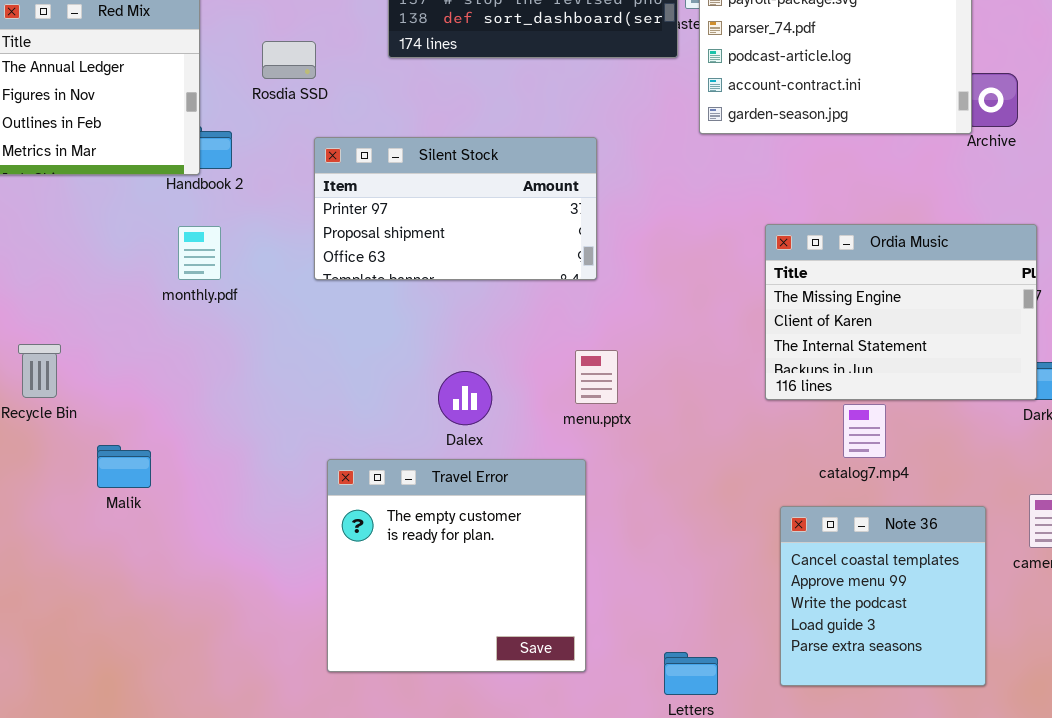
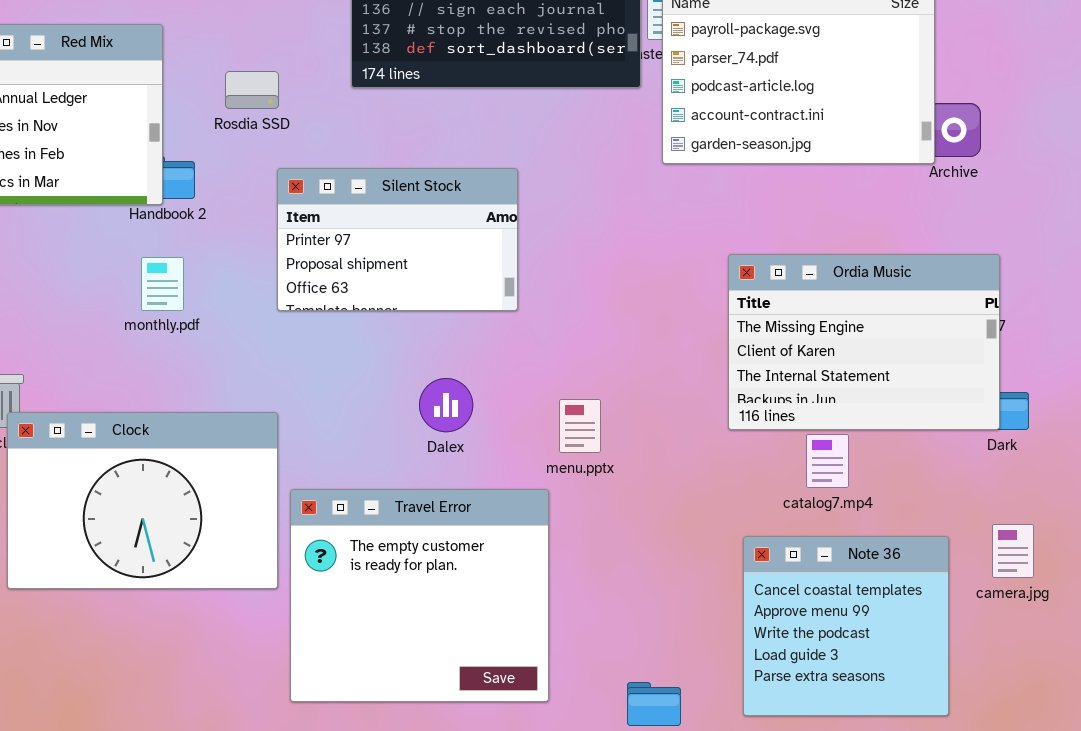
Silent Stock: [314,137,597,280] -> [277,168,518,311], resized
menu.pptx: [575,350,618,404] -> [559,399,601,453], moved
Dalex: [438,371,492,425] -> [419,378,473,432], moved
Clock: none -> [7,412,278,589], opened

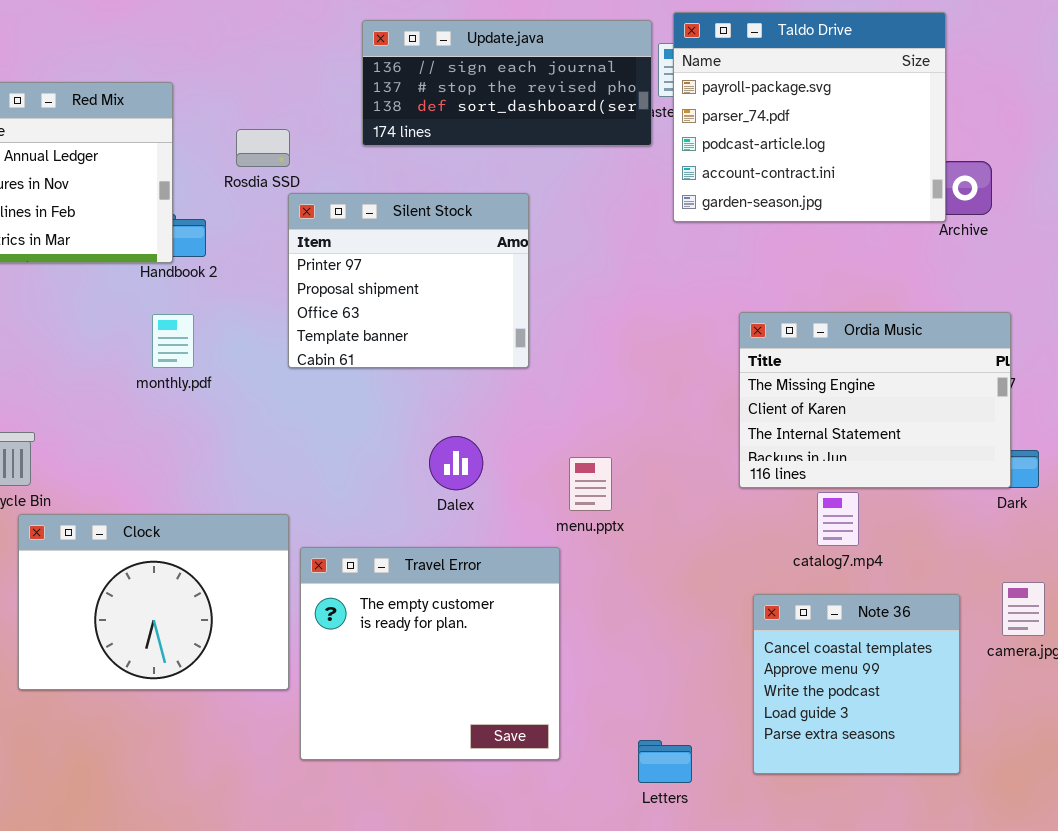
Silent Stock: [277,168,518,311] -> [288,193,529,368], resized
Clock: [7,412,278,589] -> [18,514,289,690], moved

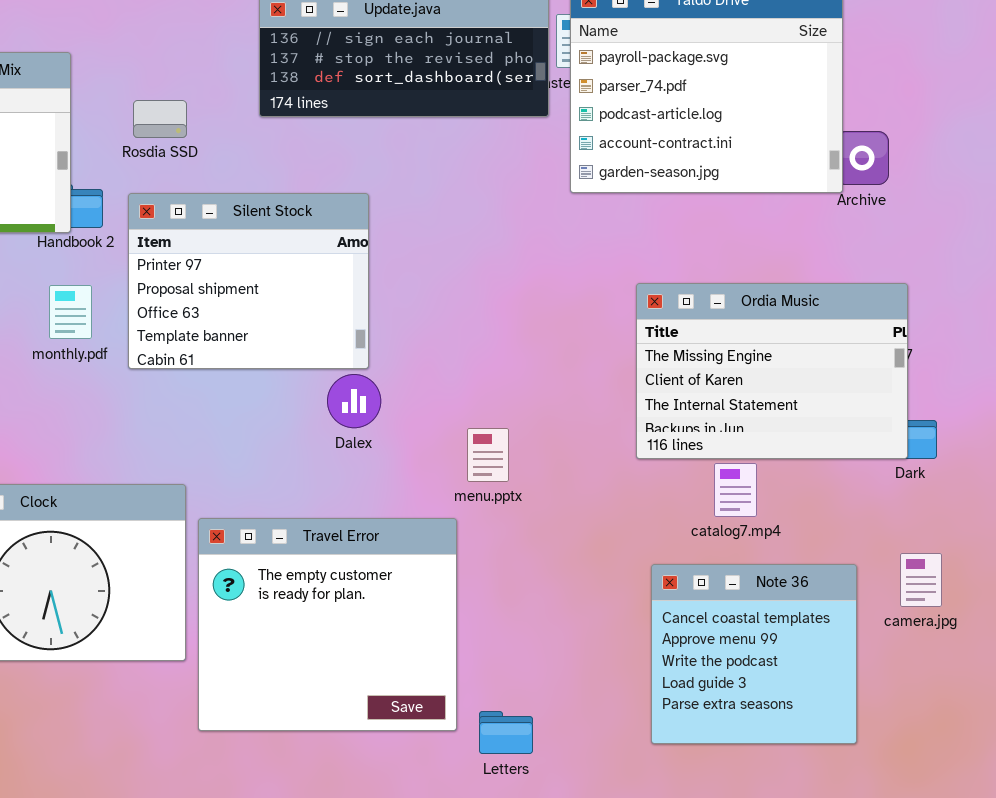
Silent Stock: [288,193,529,368] -> [128,193,369,369], moved
Dalex: [429,436,483,490] -> [327,374,381,428], moved
Letters: [638,740,692,783] -> [479,711,533,754], moved

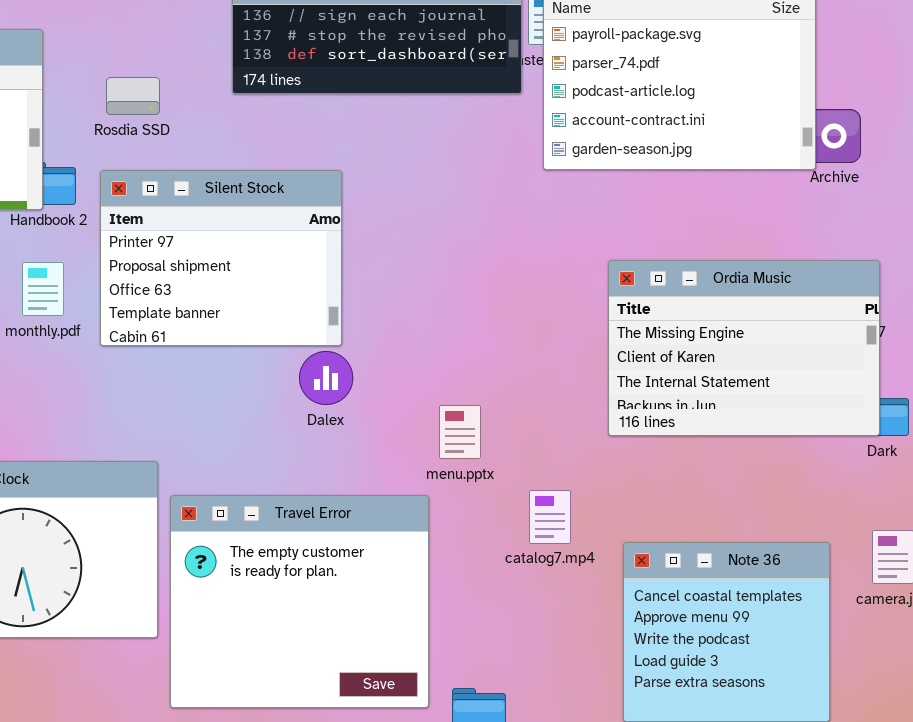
catalog7.mp4: [714,463,757,517] -> [529,490,571,544], moved

